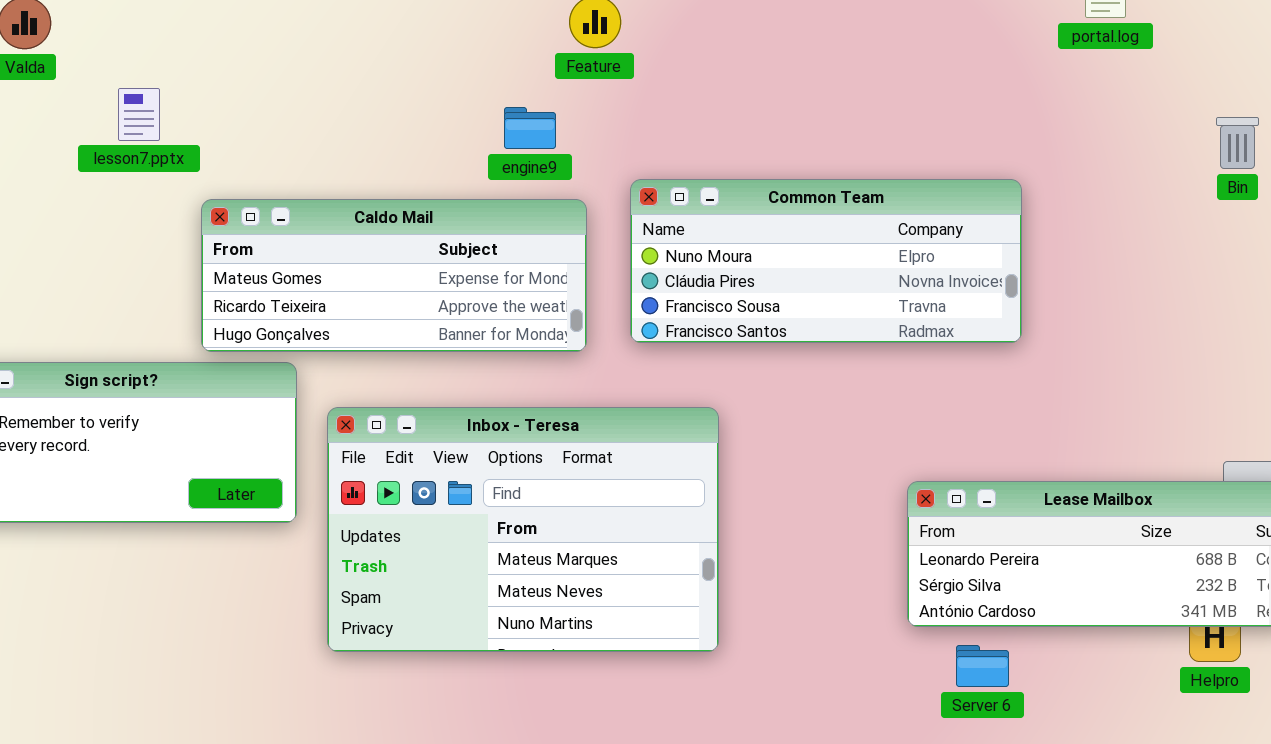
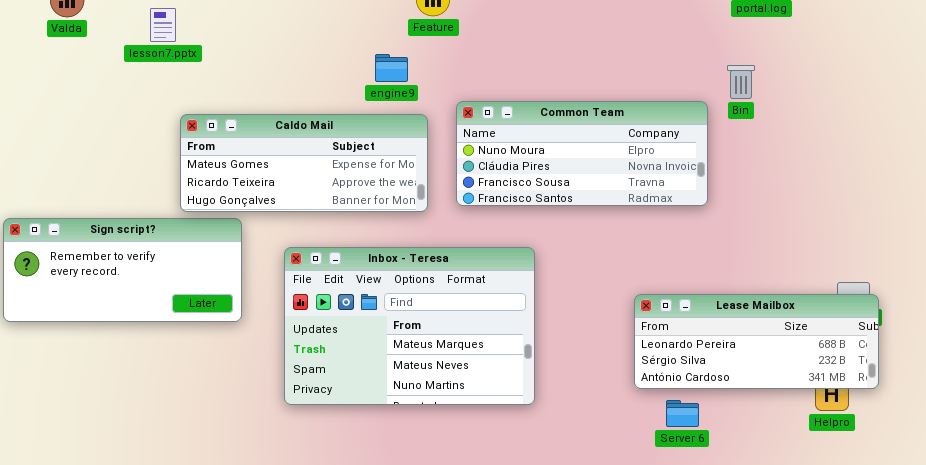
lesson7.pptx: [118,88,160,141] -> [150,8,176,42], moved
Bin: [1216,117,1259,169] -> [727,65,755,99], moved
Inbox - Teresa: [327,407,719,652] -> [284,247,535,405], moved

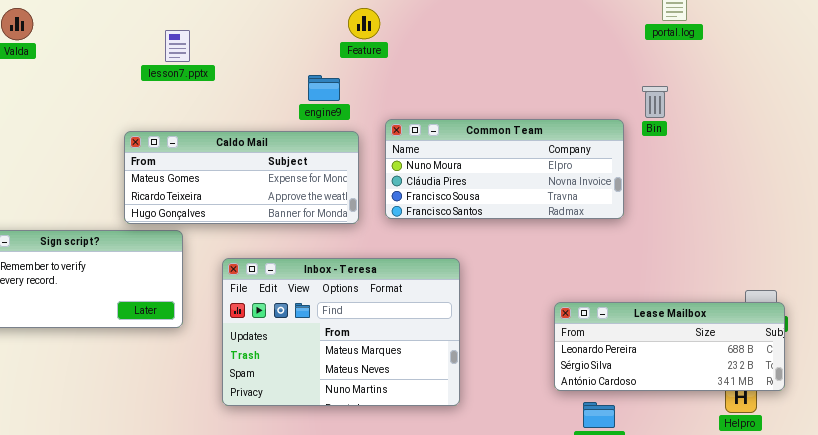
lesson7.pptx: [150,8,176,42] -> [165,30,190,62], moved

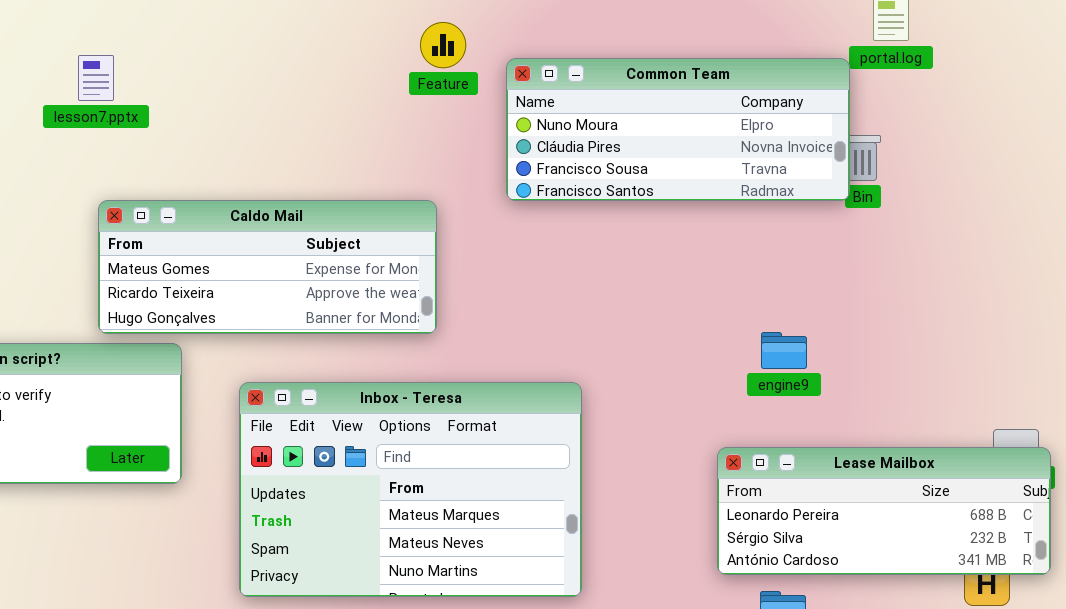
lesson7.pptx: [165,30,190,62] -> [78,55,114,101], moved
engine9: [308,75,340,101] -> [761,332,807,369], moved
Common Team: [385,119,624,219] -> [506,58,850,201], moved

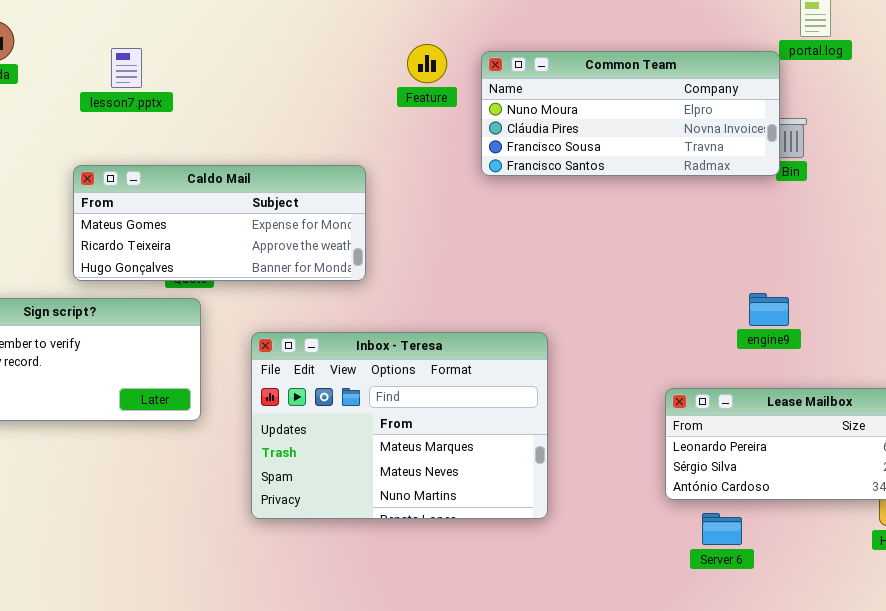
Feature: [420,22,466,68] -> [407,44,447,83], moved
Caldo Mail: [98,200,437,334] -> [73,165,366,281], moved
engine9: [761,332,807,369] -> [749,293,789,326], moved

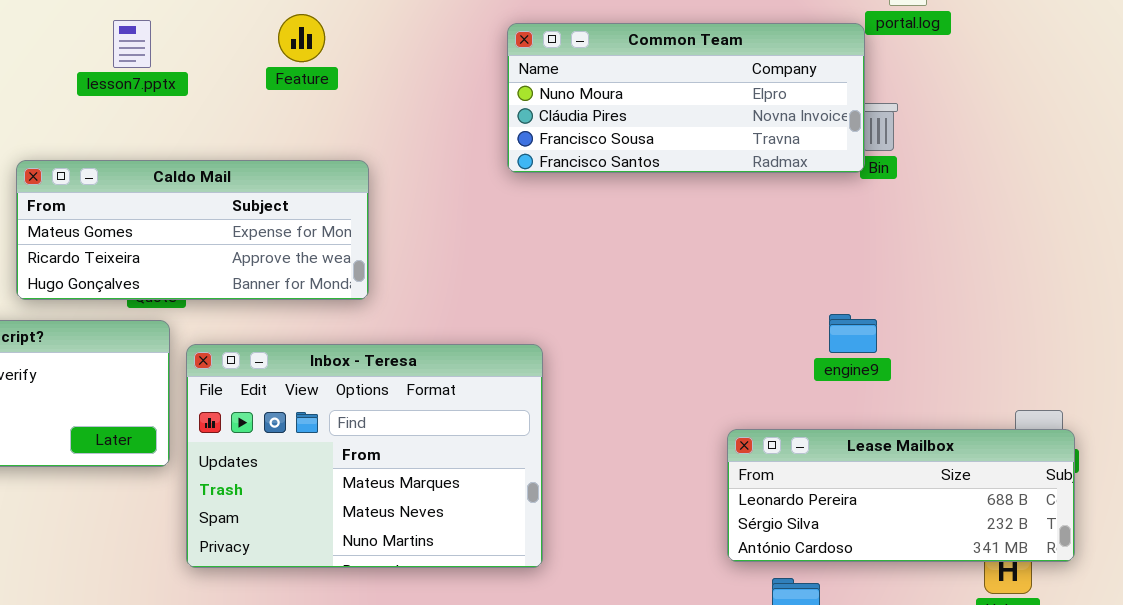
Feature: [407,44,447,83] -> [278,14,325,62], moved
lesson7.pptx: [111,48,142,88] -> [113,20,151,68], moved
Inbox - Teresa: [251,332,548,519] -> [186,344,543,568], moved

